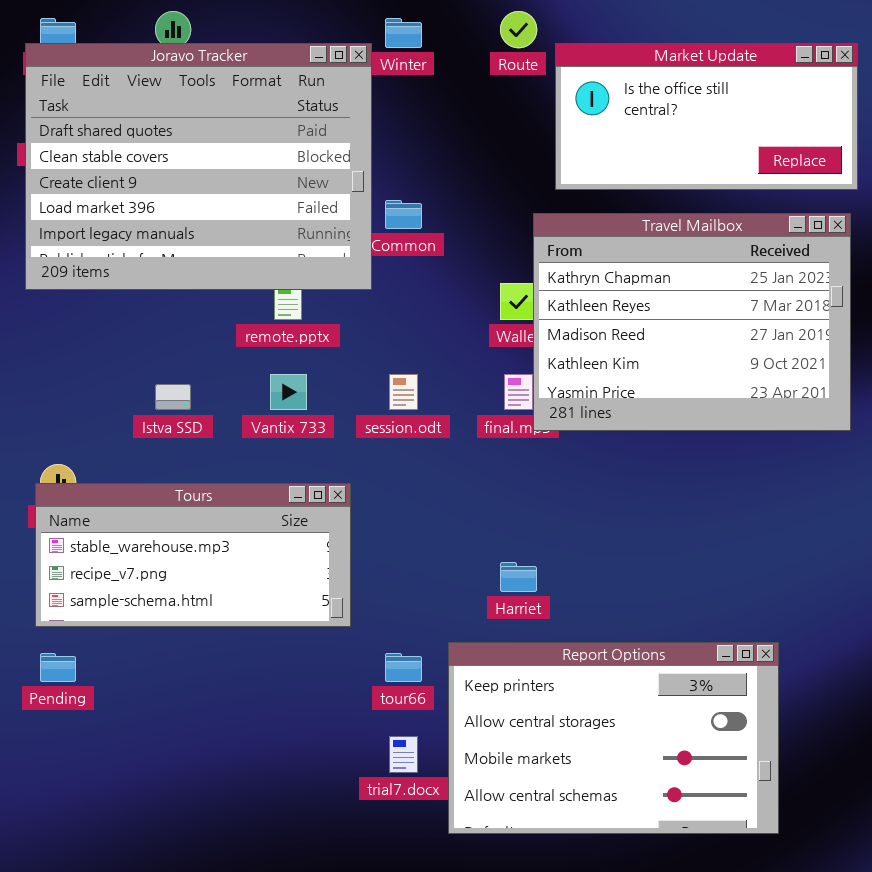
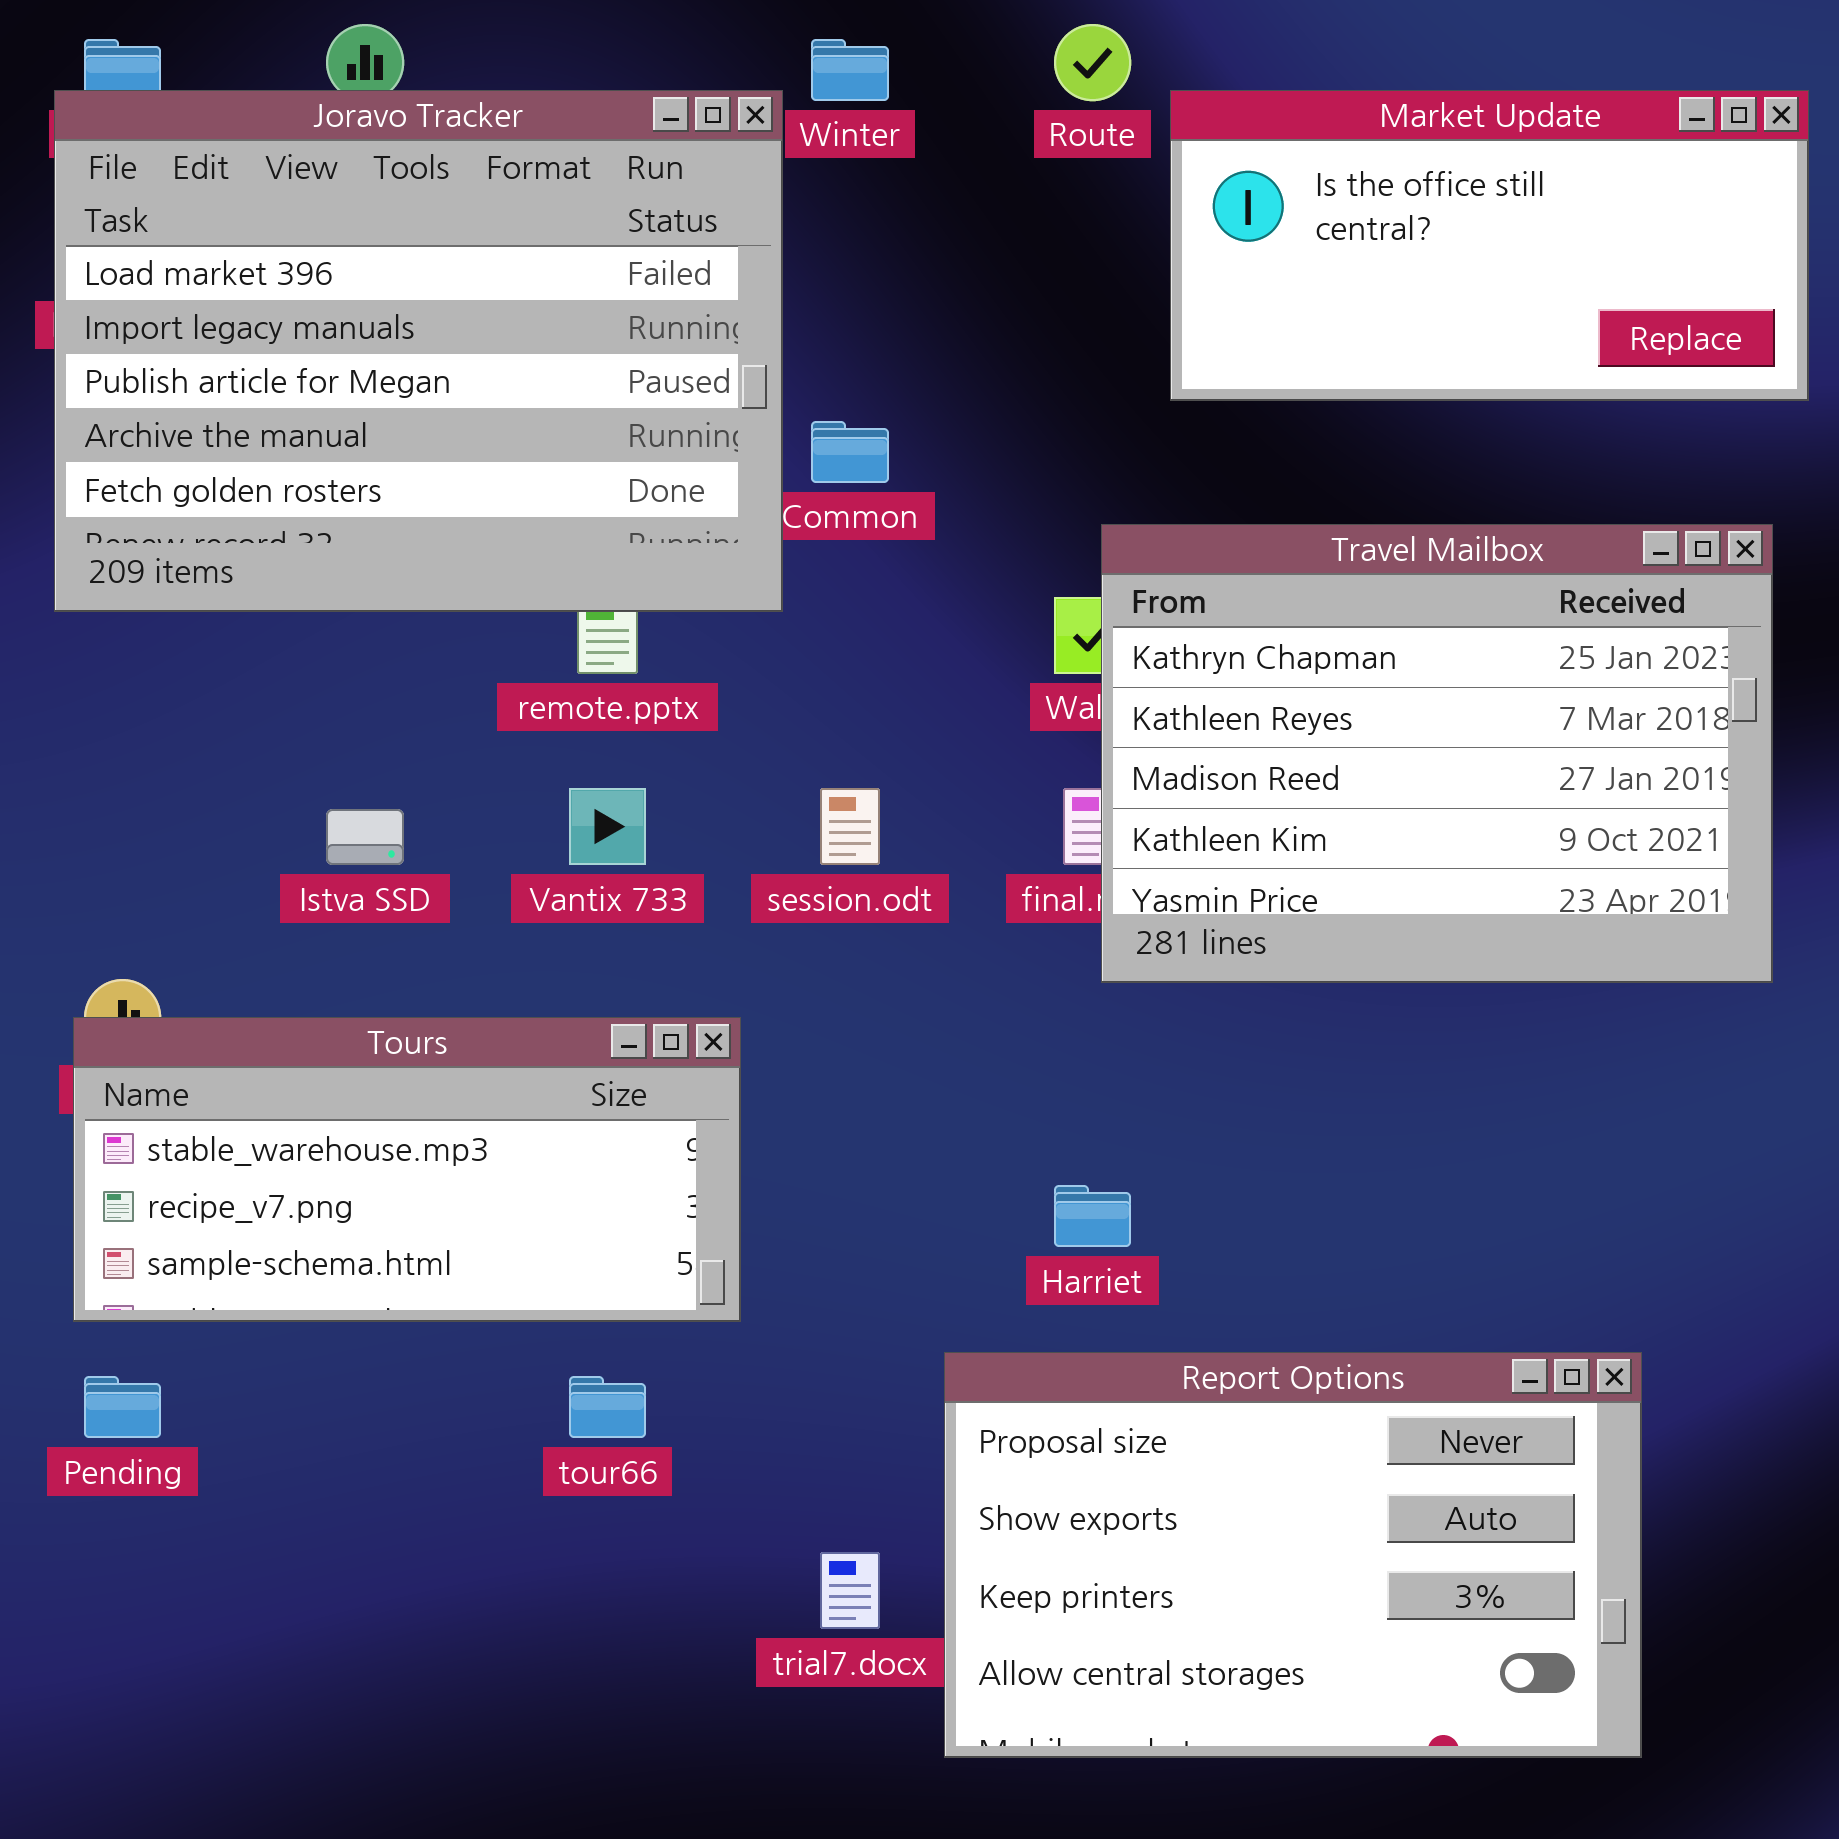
Joravo Tracker: [25,43,372,290] -> [54,90,783,612], scrolled down 3 rows
Travel Mailbox: [533,213,851,431] -> [1101,524,1773,983], moved
Report Options: [448,642,779,834] -> [944,1352,1642,1758], scrolled up 2 rows
tour66: [385,653,422,682] -> [569,1376,646,1438], moved

